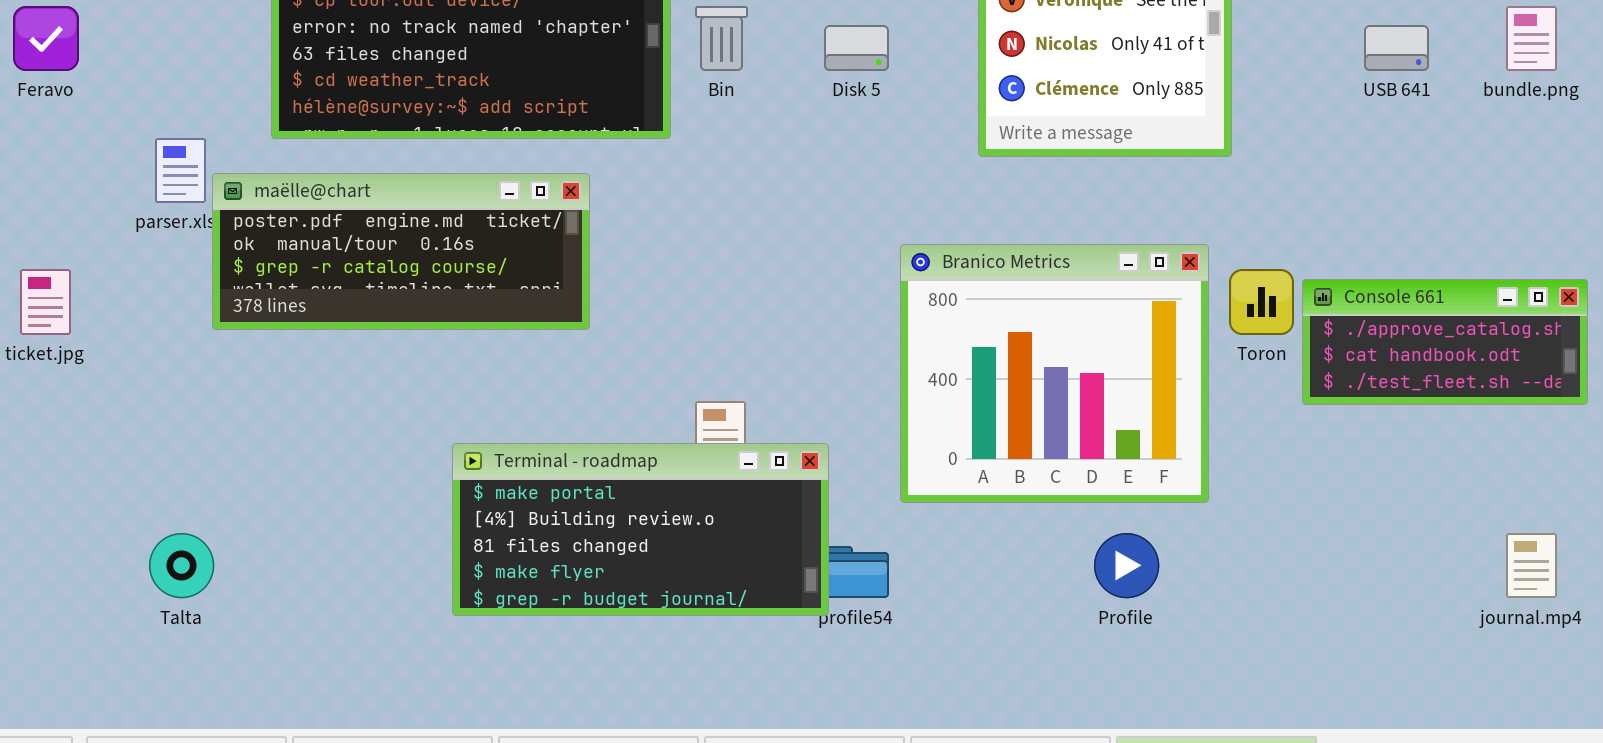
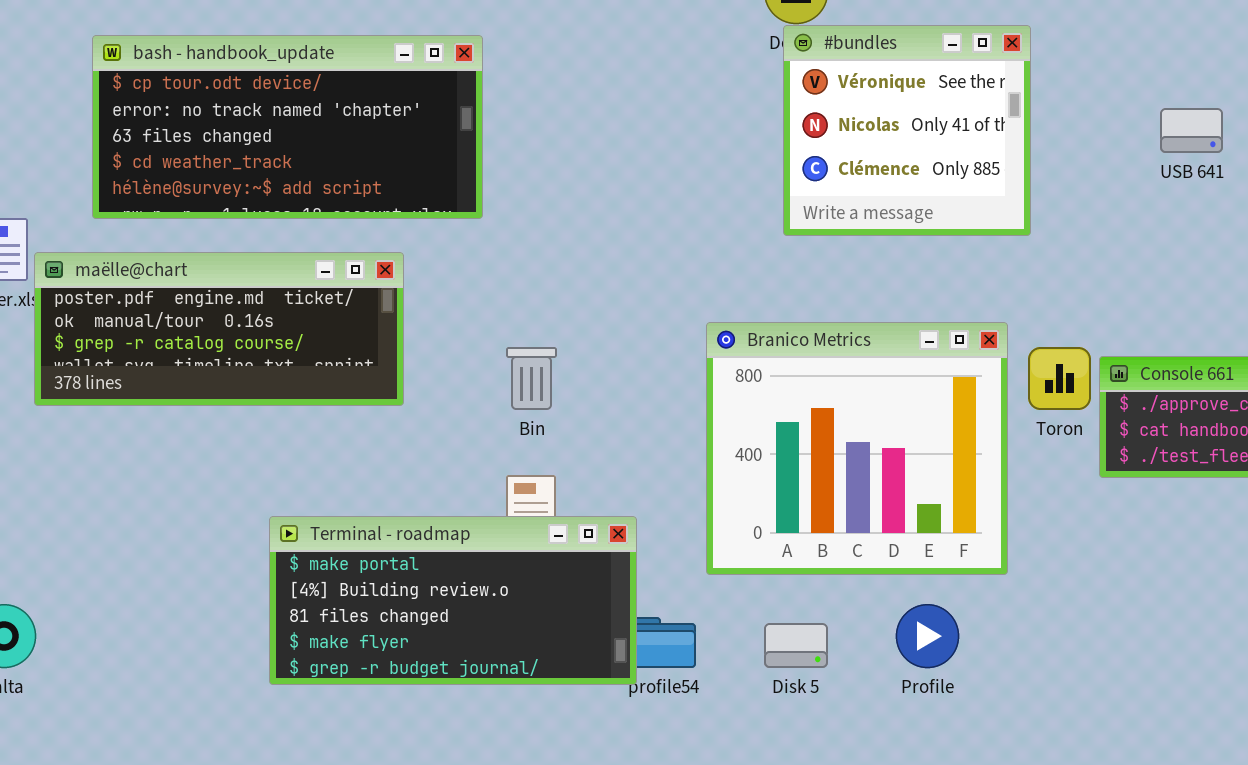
Bin: [695,6,748,71] -> [506,347,557,410], moved
Disk 5: [824,25,889,71] -> [764,623,828,668], moved

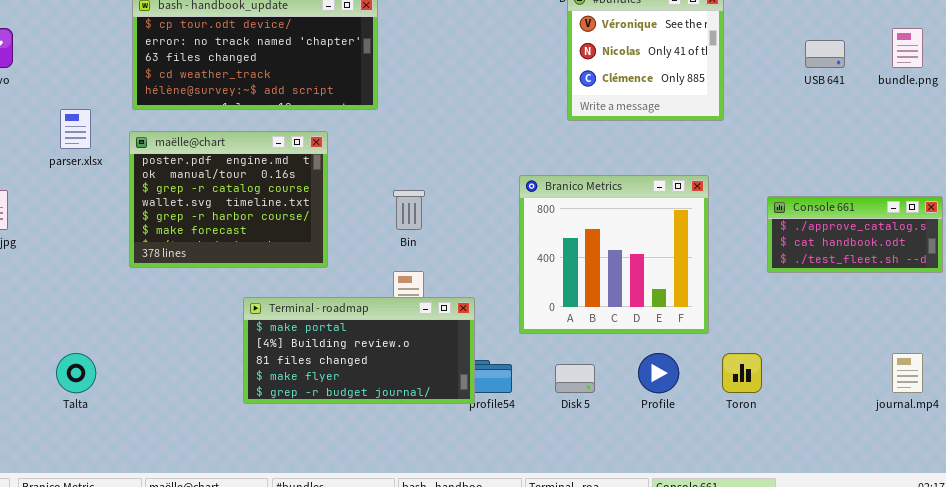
maëlle@chart: [34,252,404,406] -> [129,131,328,268], resized
Toron: [1028,347,1091,410] -> [722,353,762,393], moved

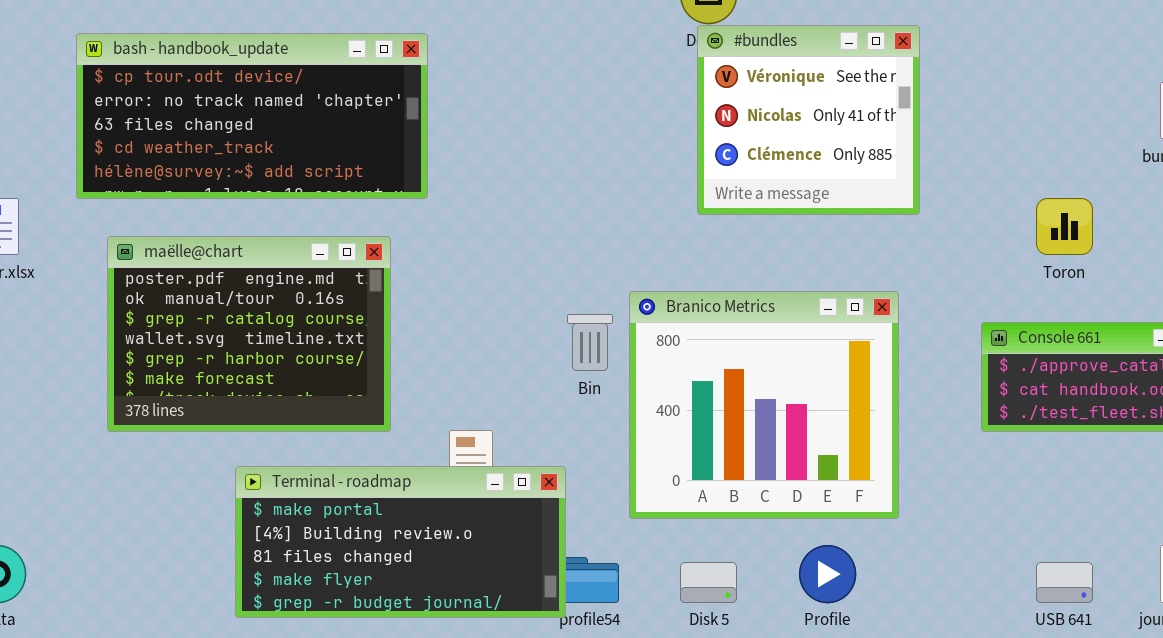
USB 641: [805,40,845,68] -> [1036,562,1093,603], moved
maëlle@chart: [129,131,328,268] -> [107,236,391,432], moved
Bin: [393,190,425,230] -> [567,314,613,371], moved
Toron: [722,353,762,393] -> [1036,198,1093,255], moved

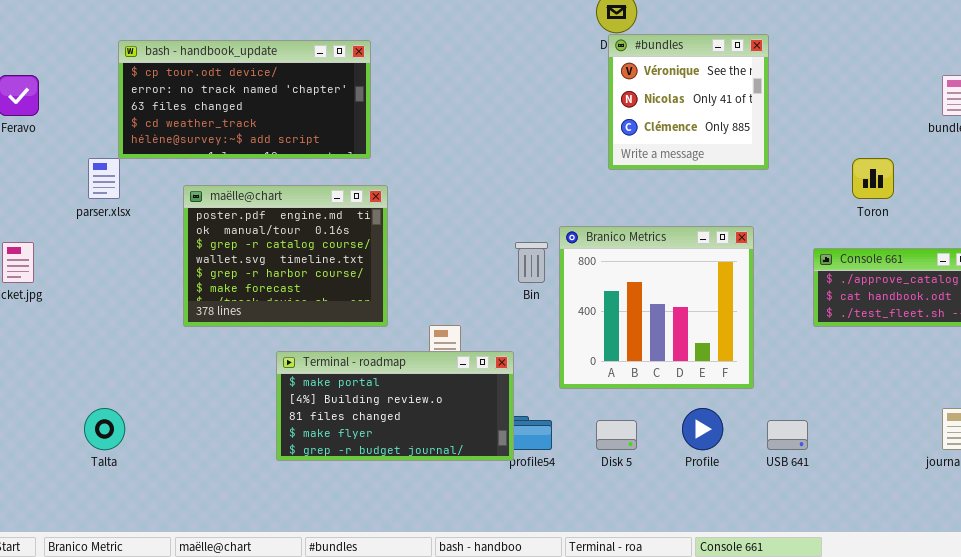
bash - handbook_update: [76,33,428,199] -> [118,40,371,159], moved
USB 641: [1036,562,1093,603] -> [767,420,808,450], moved

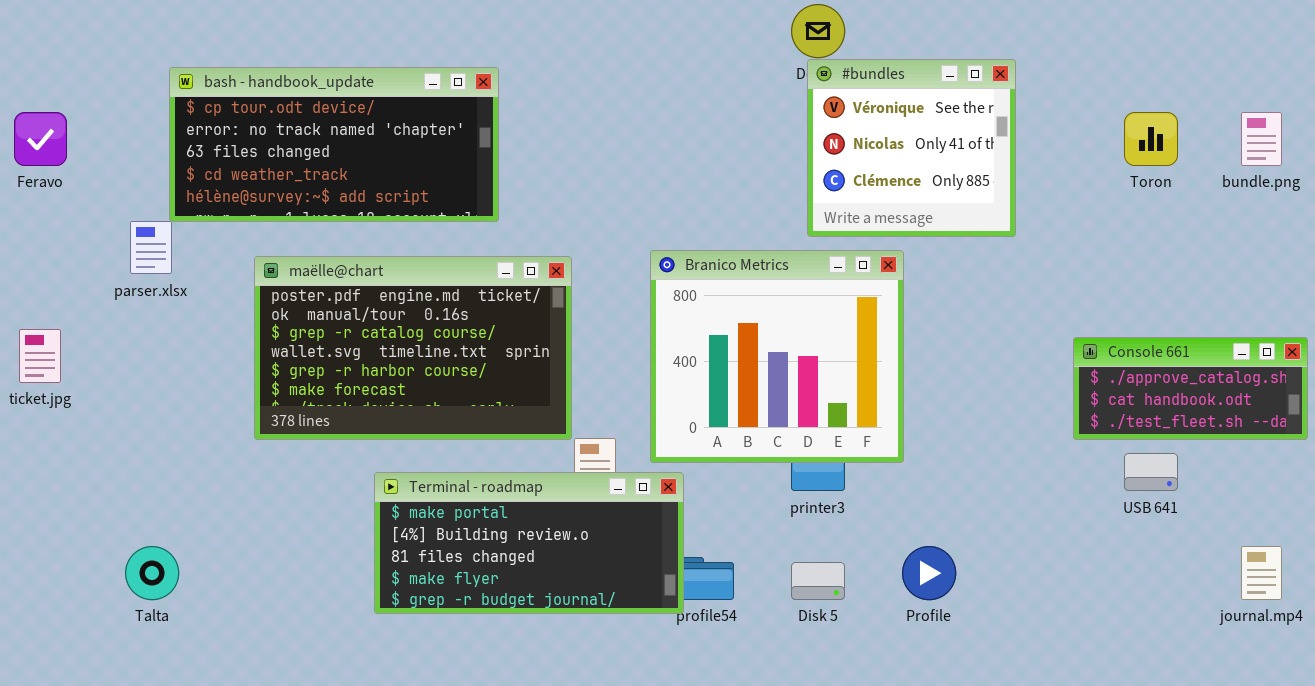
Toron: [852,158,894,199] -> [1124,112,1178,166], moved
maëlle@chart: [183,185,388,327] -> [254,256,572,440], resized
Branico Metrics: [559,226,754,389] -> [650,250,904,463], moved
USB 641: [767,420,808,450] -> [1124,453,1178,491], moved

